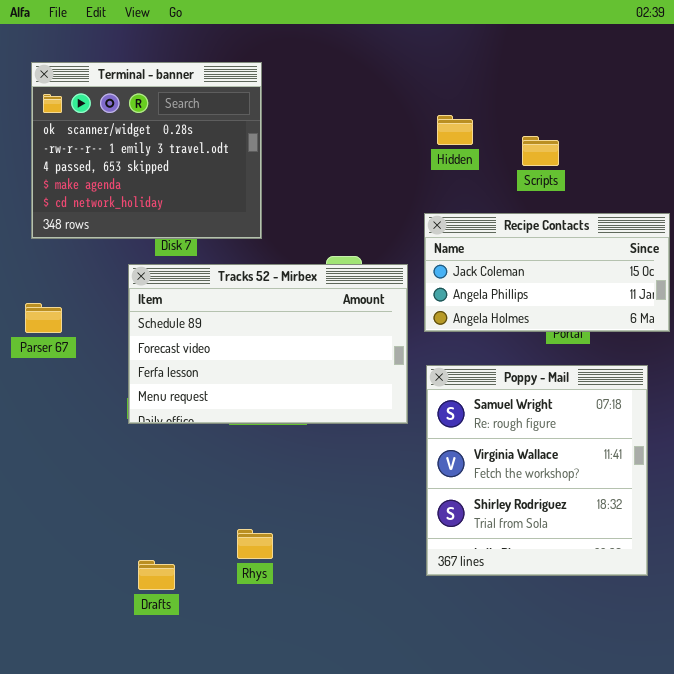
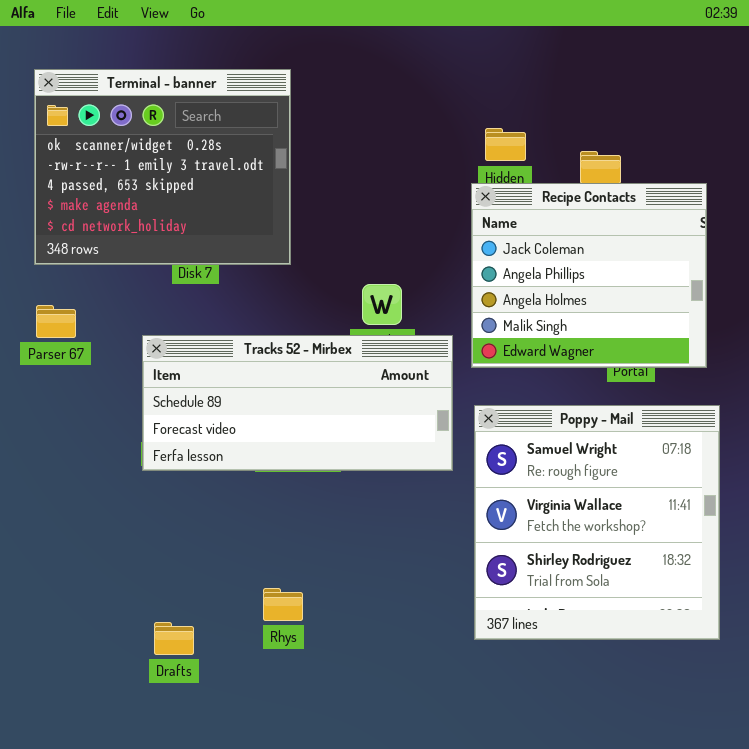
Recipe Contacts: [424,213,670,332] -> [471,183,707,368], resized
Tracks 52 - Mirbex: [128,264,408,424] -> [142,335,453,471], resized
Parser 67: [25,303,62,333] -> [36,305,76,338], moved

